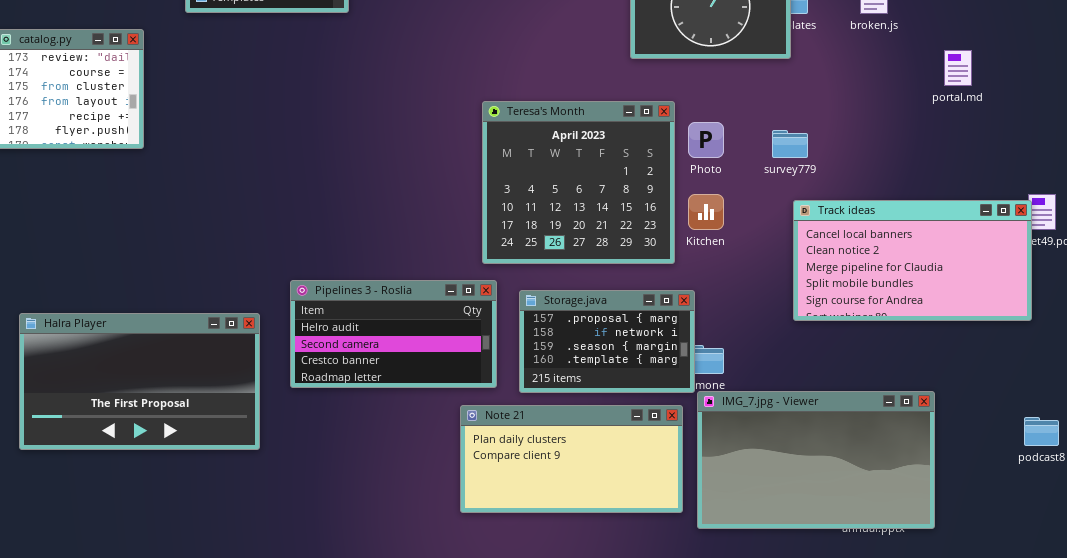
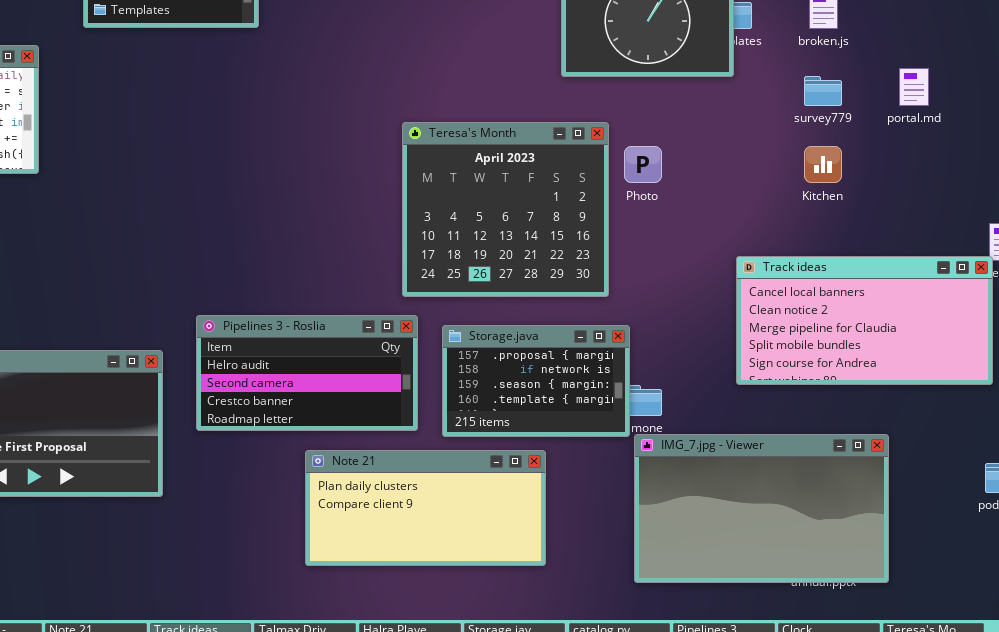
survey779: [772,130,808,158] -> [804,76,842,106], moved
Kitchen: [688,194,724,230] -> [804,146,842,183], moved
Track ideas: [793,200,1032,321] -> [736,256,993,385], moved
Note 21: [460,405,683,513] -> [305,450,546,566], moved

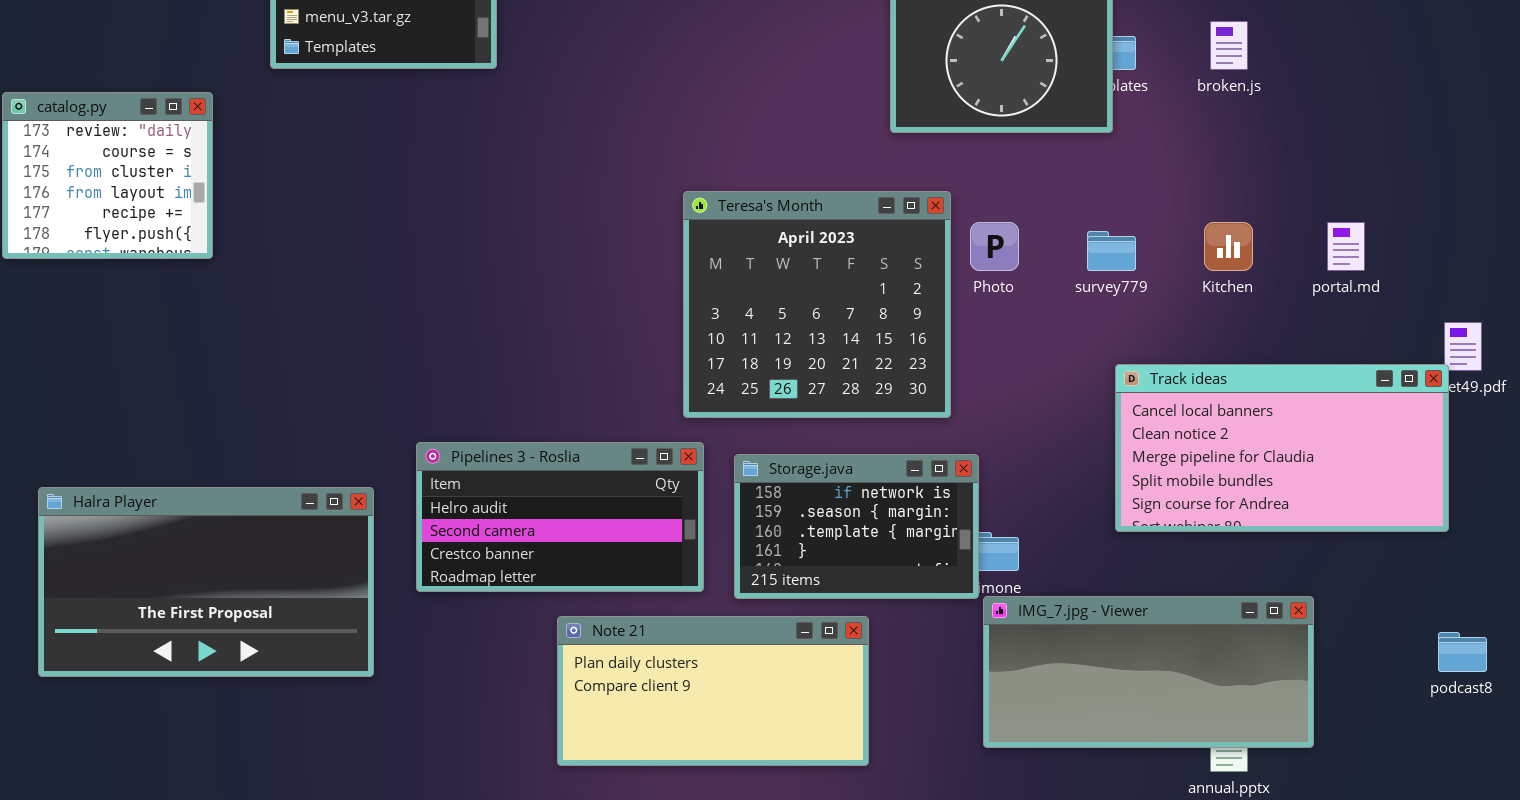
portal.md: [899,68,929,106] -> [1327,222,1365,271], moved
survey779: [804,76,842,106] -> [1087,231,1136,271], moved
Storage.java: [442,325,630,437] -> [734,454,979,599], scrolled down 1 row
IMG_7.jpg - Viewer: [634,434,889,583] -> [983,596,1314,748], resized

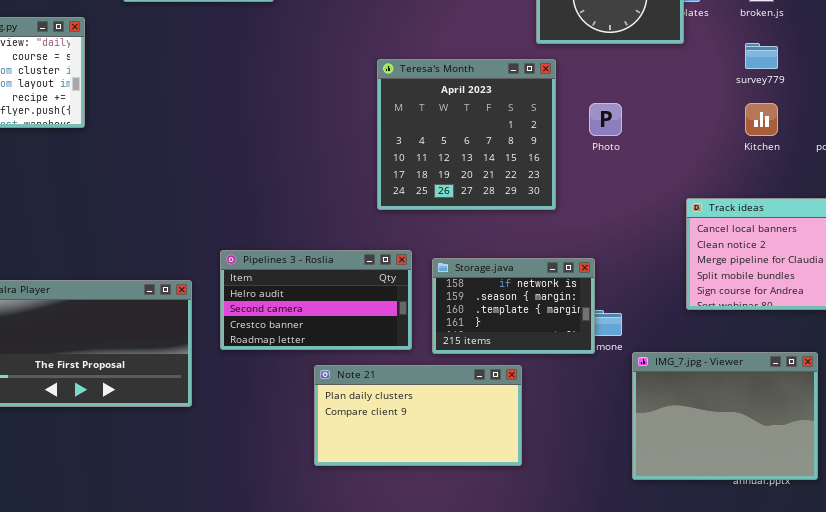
Teresa's Month: [683,191,951,418] -> [377,59,556,210], moved
survey779: [1087,231,1136,271] -> [745,43,778,69], moved
IMG_7.jpg - Viewer: [983,596,1314,748] -> [632,352,818,480], resized

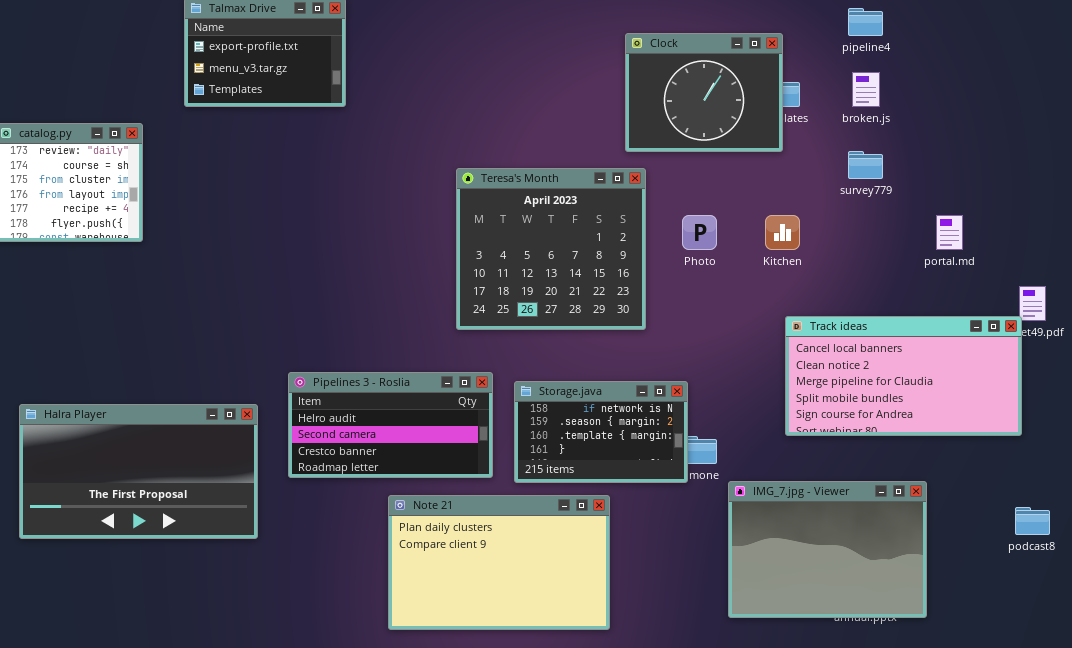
Kitchen: [745,103,778,136] -> [765,215,800,250], moved
Note 21: [314,365,522,466] -> [388,495,610,630], resized

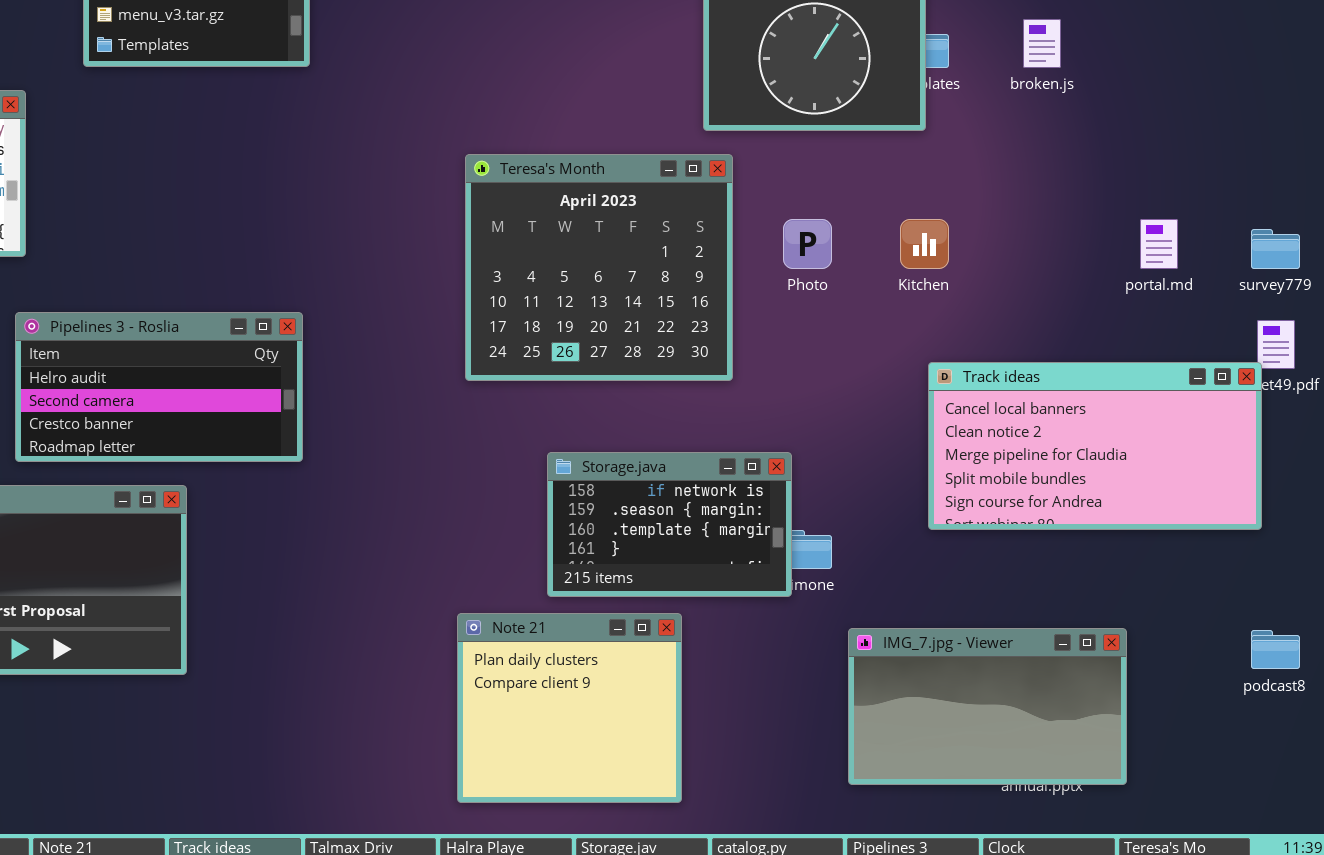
survey779: [848,151,883,179] -> [1251,229,1300,269], moved
Pipelines 3 - Roslia: [288,372,493,478] -> [15,312,303,462], moved
IMG_7.jpg - Viewer: [728,481,927,618] -> [848,628,1127,785], resized
Note 21: [388,495,610,630] -> [457,613,682,803], resized

